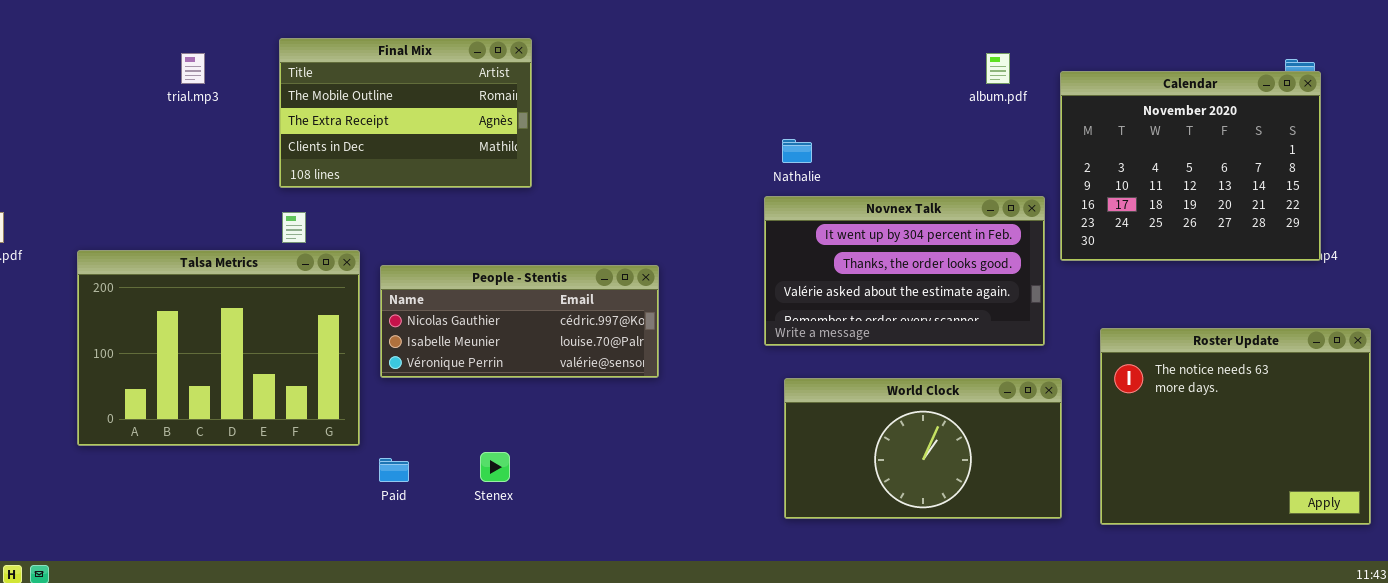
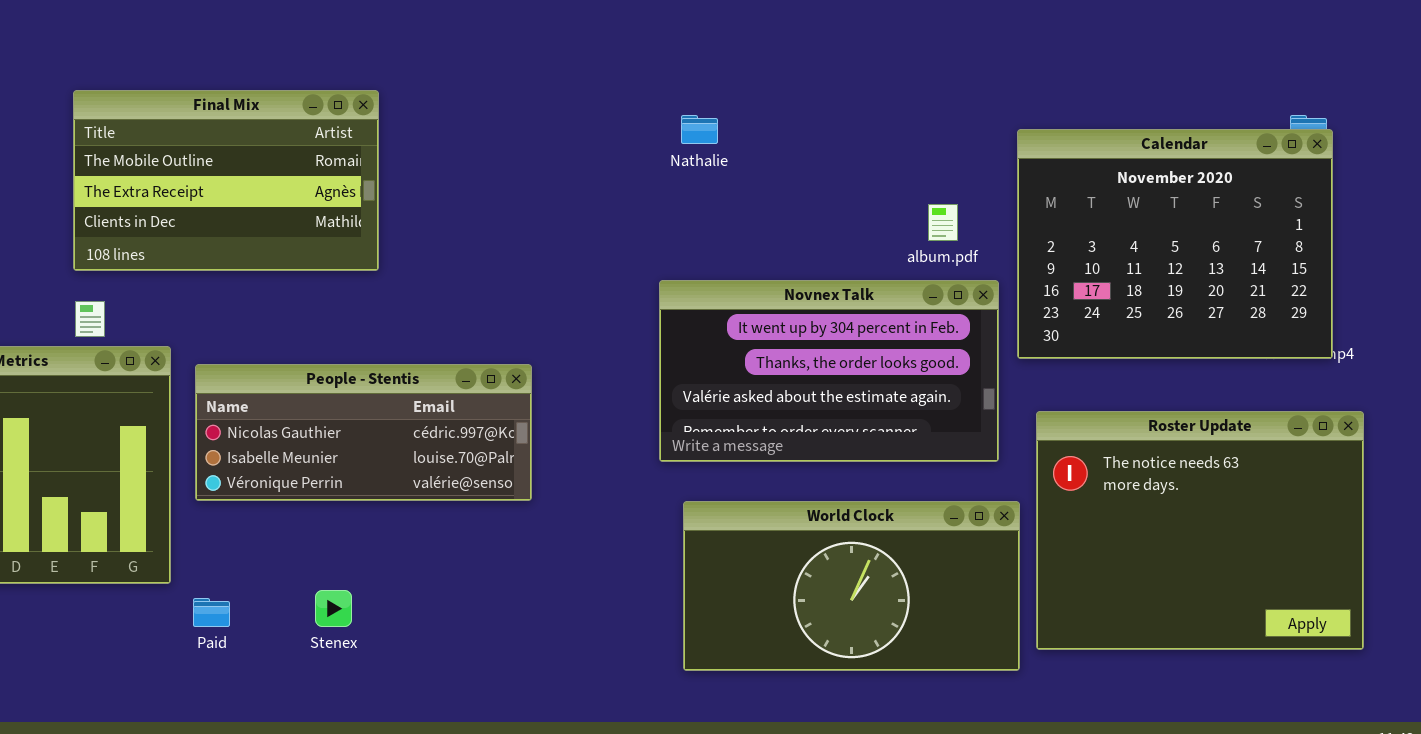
album.pdf: [986,53,1010,84] -> [928,204,958,241], moved
Nathalie: [782,139,812,163] -> [681,115,718,144], moved
Roster Update: [1100,328,1371,525] -> [1036,411,1364,650], moved

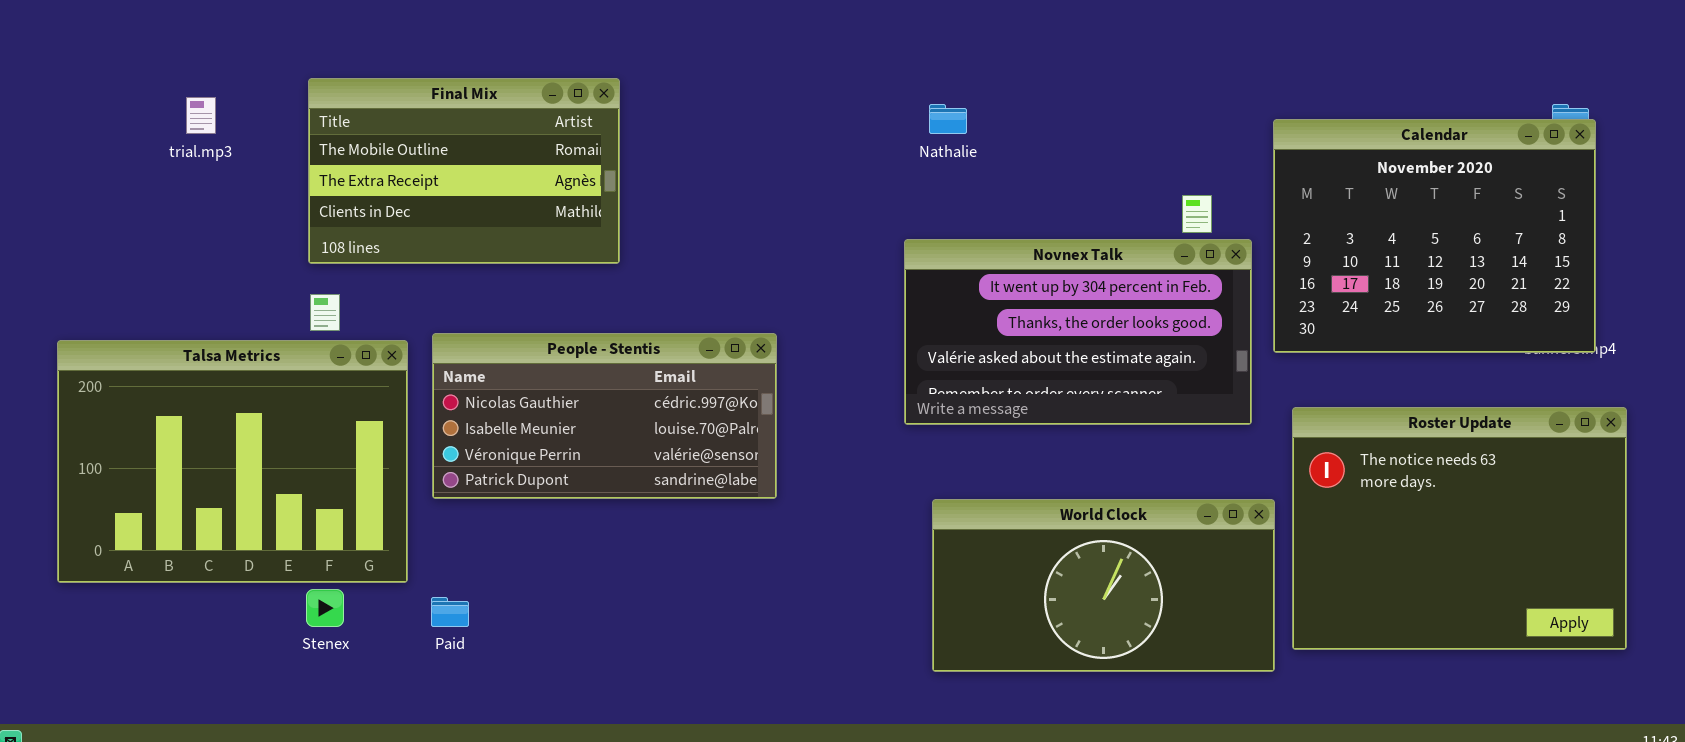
Novnex Talk: [659,280,999,462] -> [904,239,1252,425], moved
People - Stentis: [195,364,532,501] -> [432,333,777,499], resized
Stenex: [315,590,352,627] -> [306,589,344,627], moved

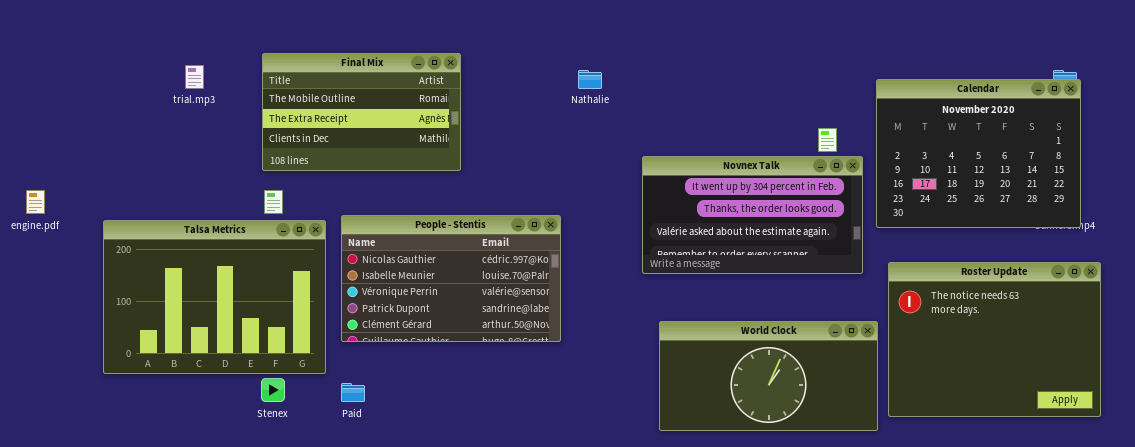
Nathalie: [929,104,967,134] -> [578,70,602,89], moved
People - Stentis: [432,333,777,499] -> [341,215,561,342], resized

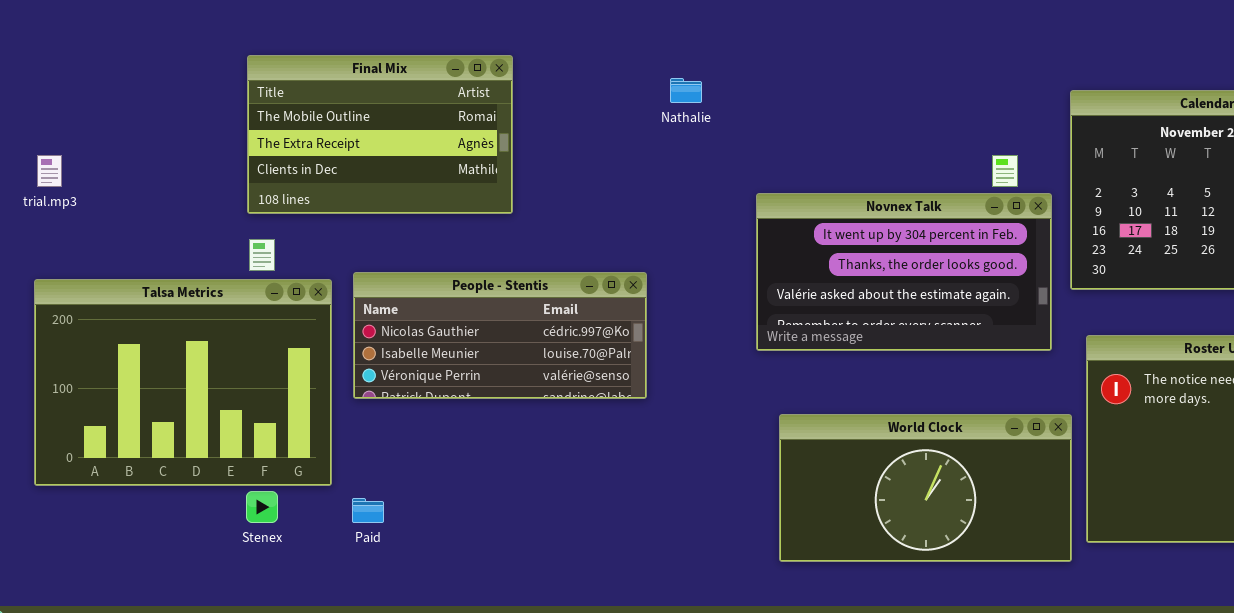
trial.mp3: [185,65,204,89] -> [37,155,62,187], moved
People - Stentis: [341,215,561,342] -> [353,272,647,399], resized

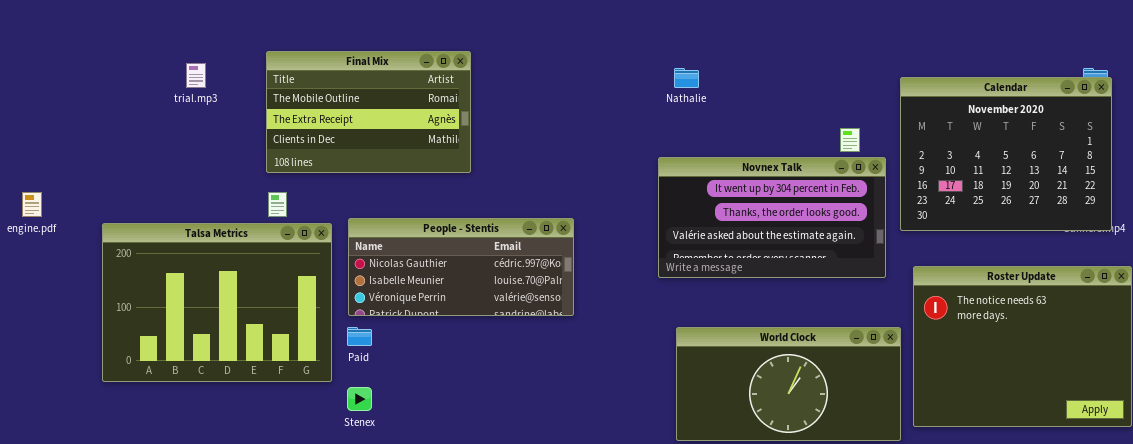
Nathalie: [670,78,702,103] -> [674,68,699,88], moved
trial.mp3: [37,155,62,187] -> [186,63,206,88], moved
Stenex: [246,491,278,523] -> [347,387,372,411], moved
Paid: [352,498,384,523] -> [347,327,372,346], moved

